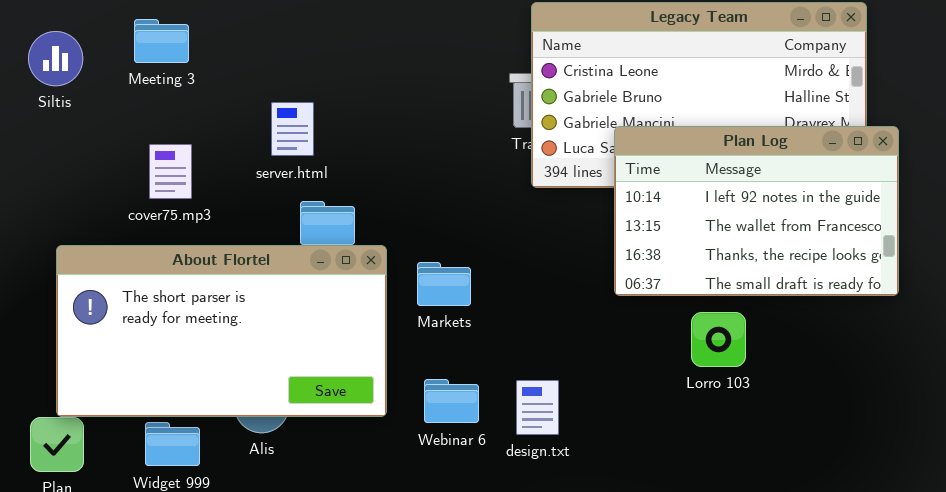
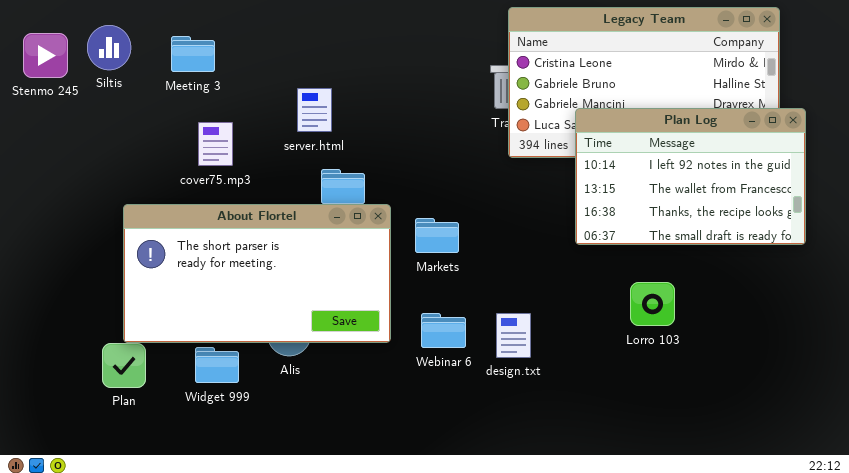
Meeting 3: [134,19,189,63] -> [171,36,215,72], moved
Siltis: [28,31,83,86] -> [87,25,131,70], moved
Lorro 103: [691,312,746,367] -> [630,282,675,326], moved

